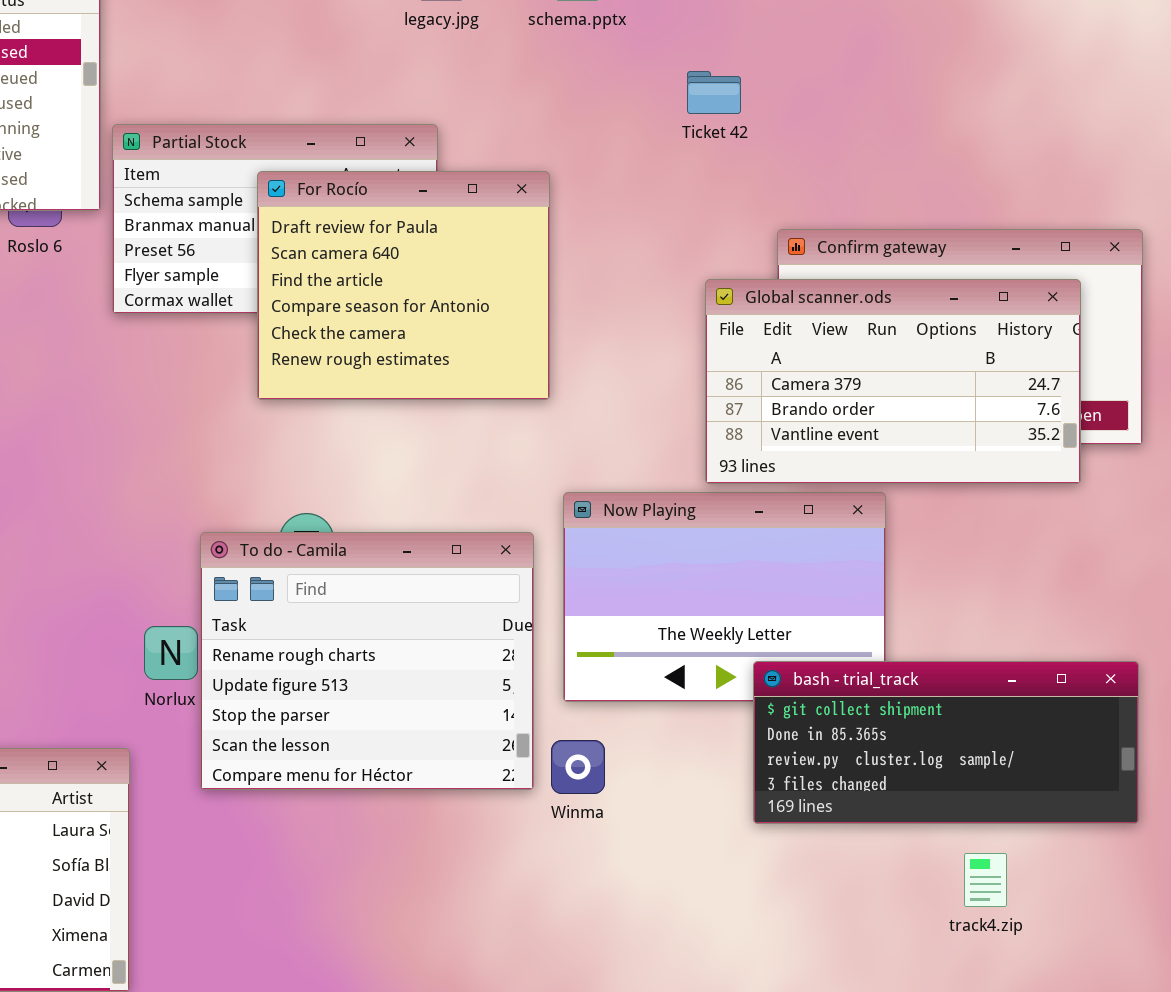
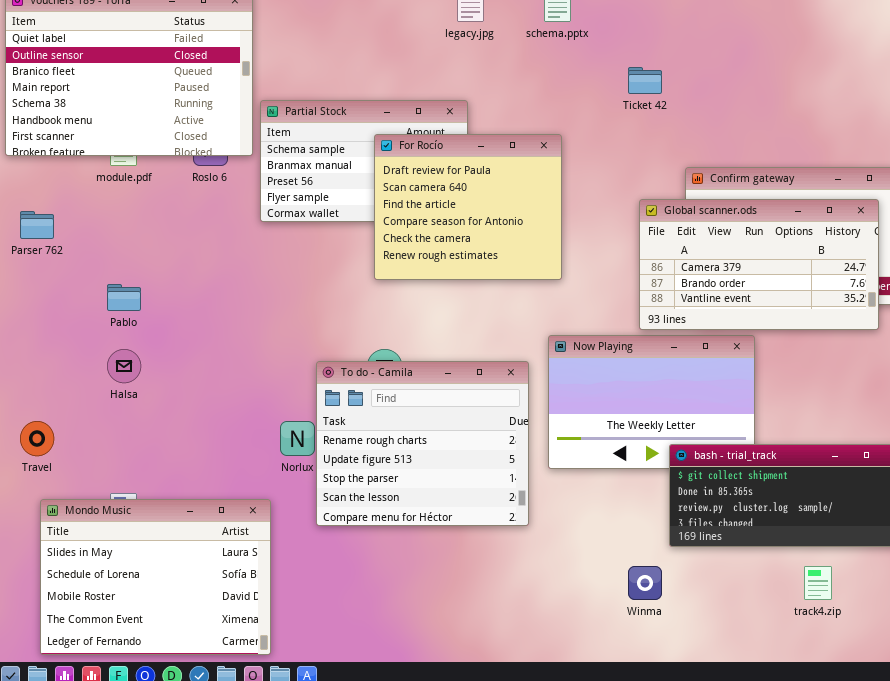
For Rocío: [257,171,550,400] -> [374,134,562,280], moved
Winma: [551,740,605,794] -> [628,566,662,600], moved

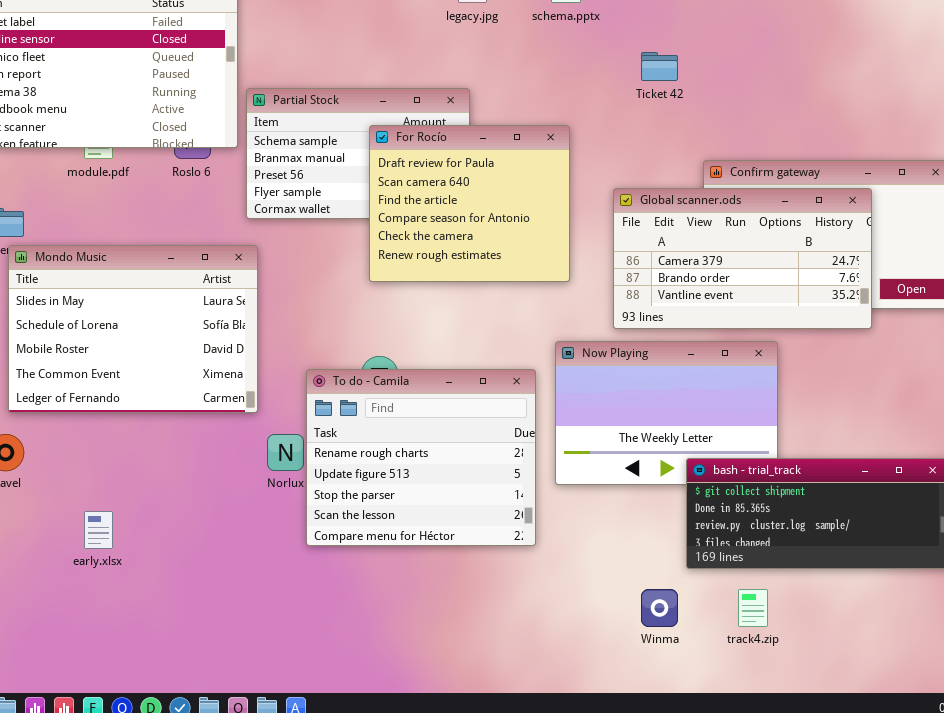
Global scanner.ods: [639,199,879,330] -> [613,188,872,329], moved
Mondo Music: [40,499,271,655] -> [8,245,258,413], moved
track4.zip: [804,566,832,600] -> [738,589,768,627], moved

